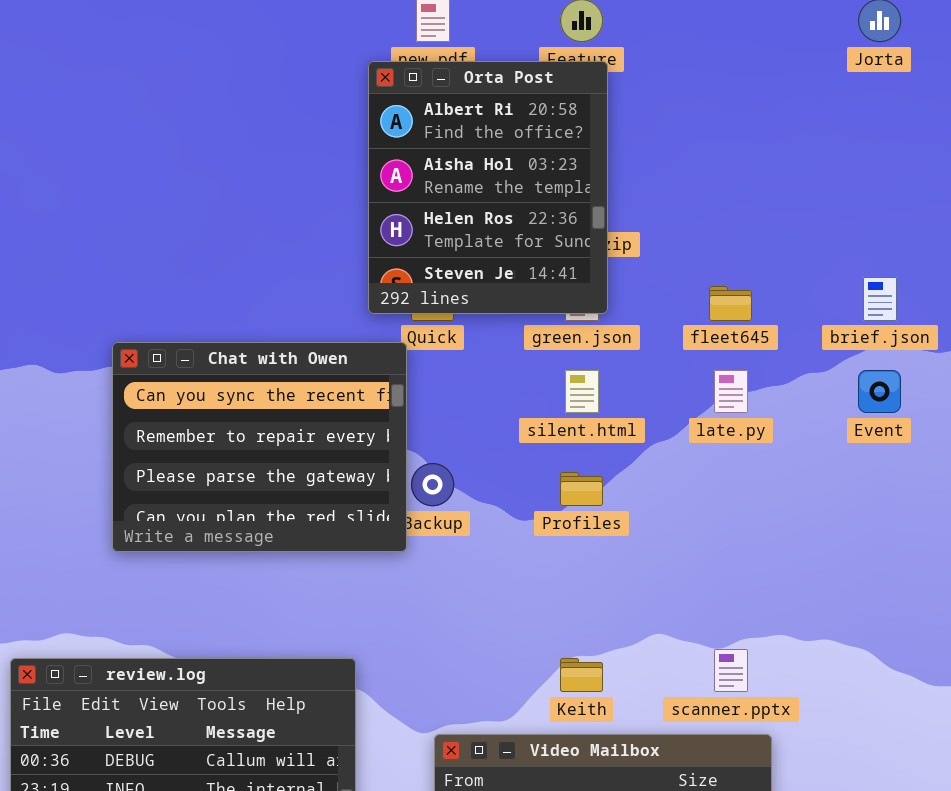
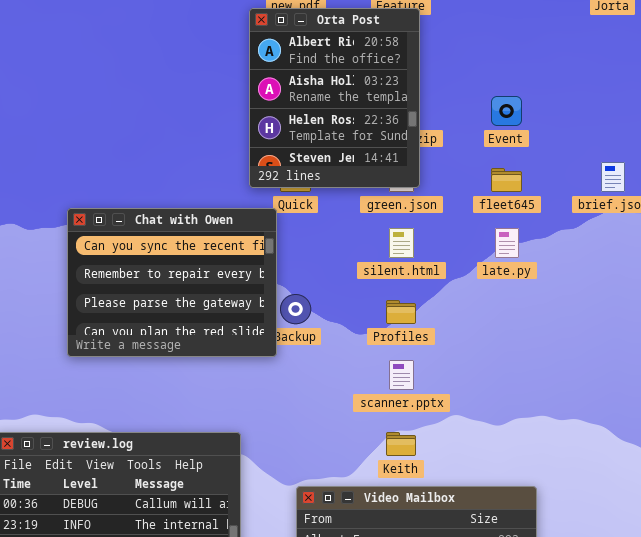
Event: [858,370,901,413] -> [491,96,522,126], moved
scanner.pptx: [714,649,748,692] -> [389,360,414,390], moved

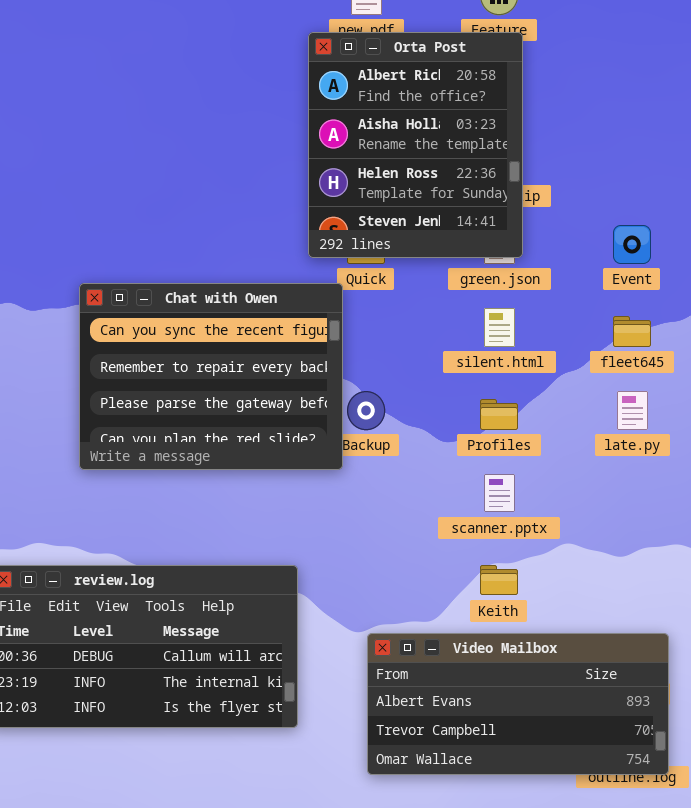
Event: [491,96,522,126] -> [613,225,651,264], moved
fleet645: [491,168,522,192] -> [613,316,651,347], moved
late.py: [495,228,519,258] -> [617,391,648,430], moved

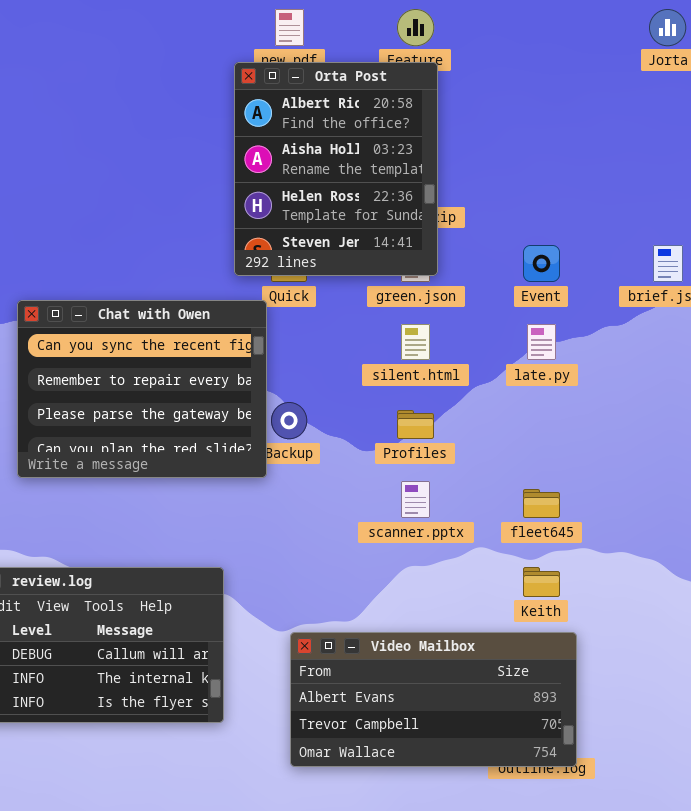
fleet645: [613,316,651,347] -> [523,489,560,518], moved
late.py: [617,391,648,430] -> [527,324,556,360], moved
Keith: [480,565,518,595] -> [523,567,560,597], moved

